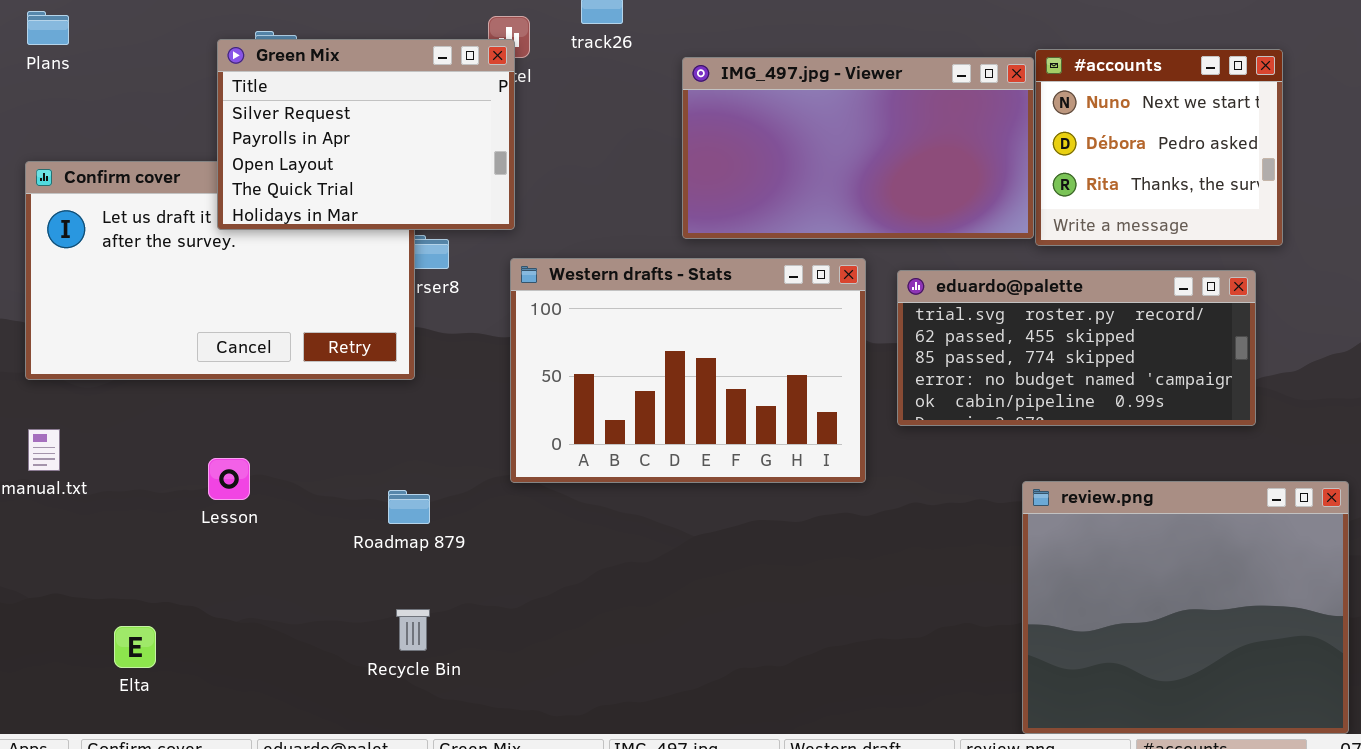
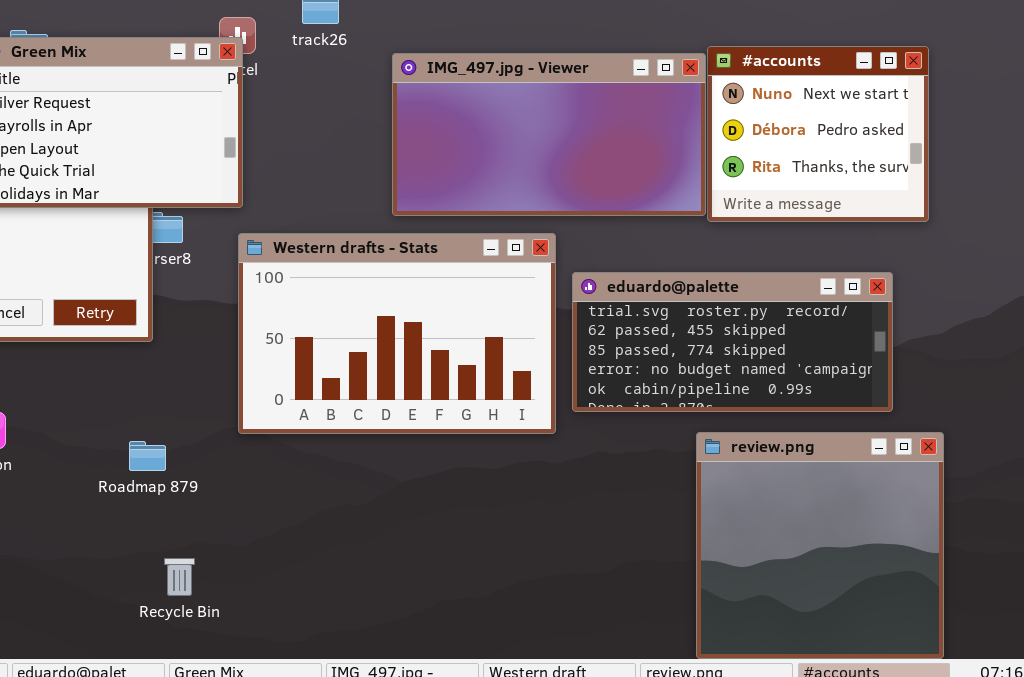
eduardo@palette: [897,270,1256,426] -> [572,272,893,412], moved
review.png: [1022,481,1349,734] -> [696,432,944,659], resized
Recycle Bin: [396,609,430,651] -> [164,558,195,596], moved

